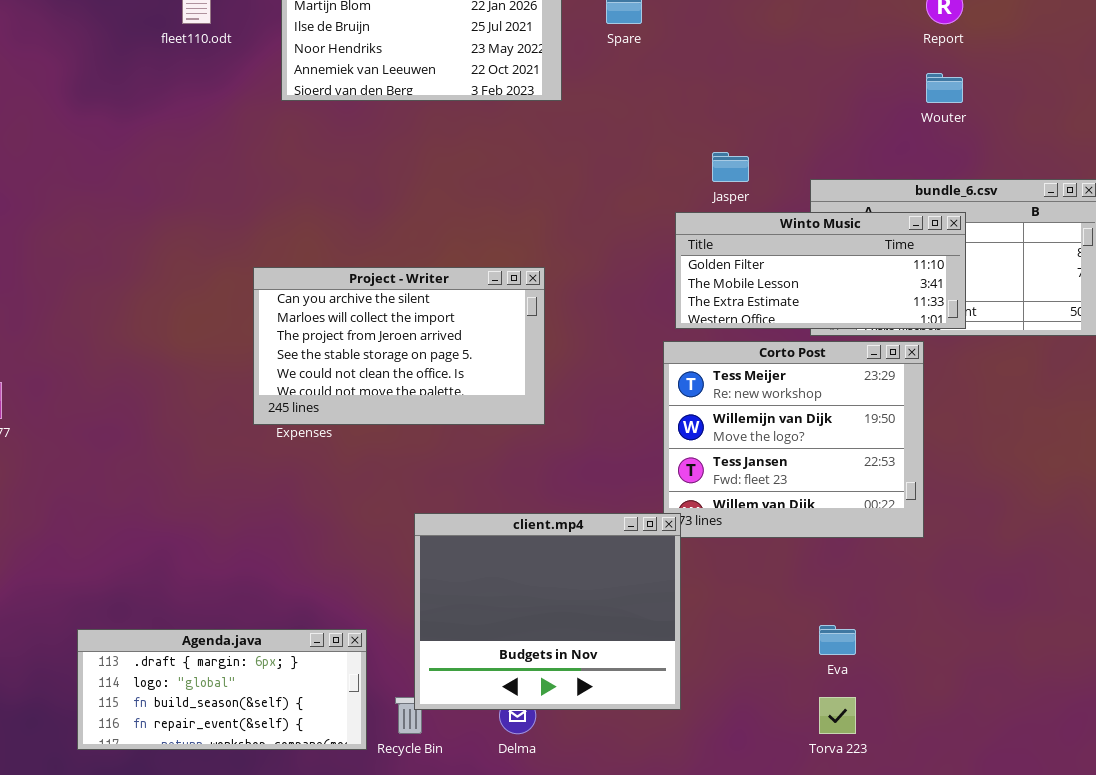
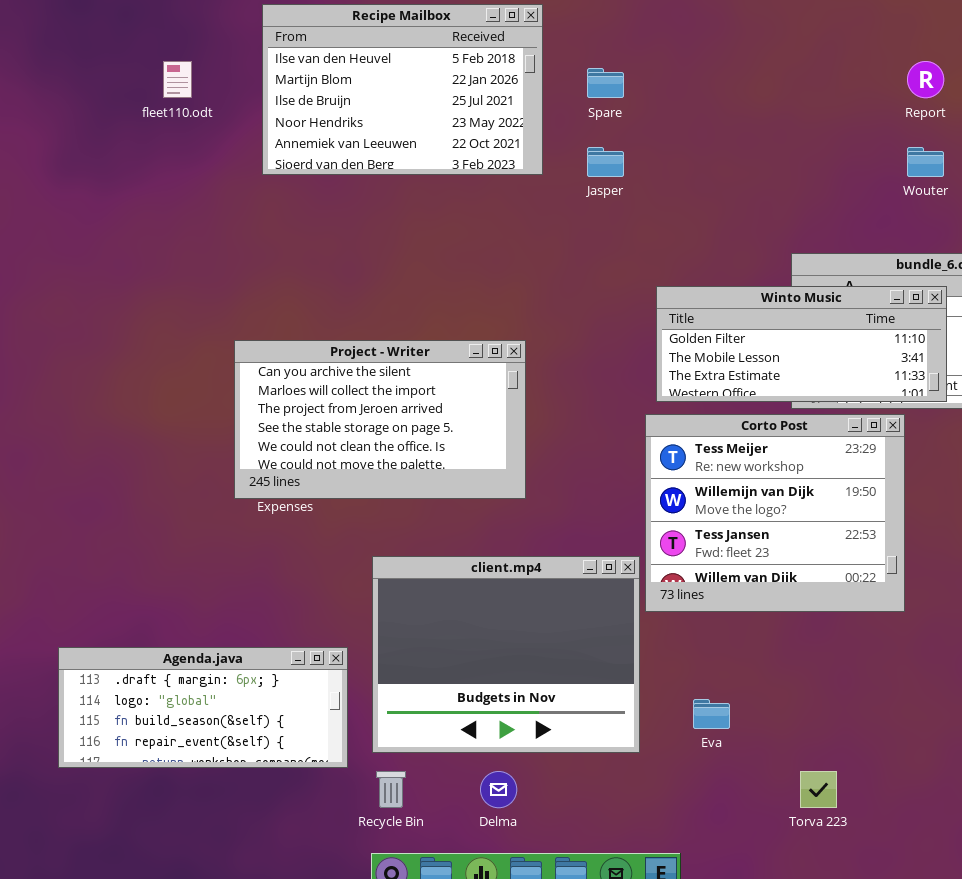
Jasper: [712,152,749,182] -> [587,147,624,177], moved
client.mp4: [414,513,681,710] -> [372,556,640,753], moved
Eva: [819,625,856,655] -> [693,699,730,729], moved
Agenda.java: [77,629,367,750] -> [58,647,348,768], moved

